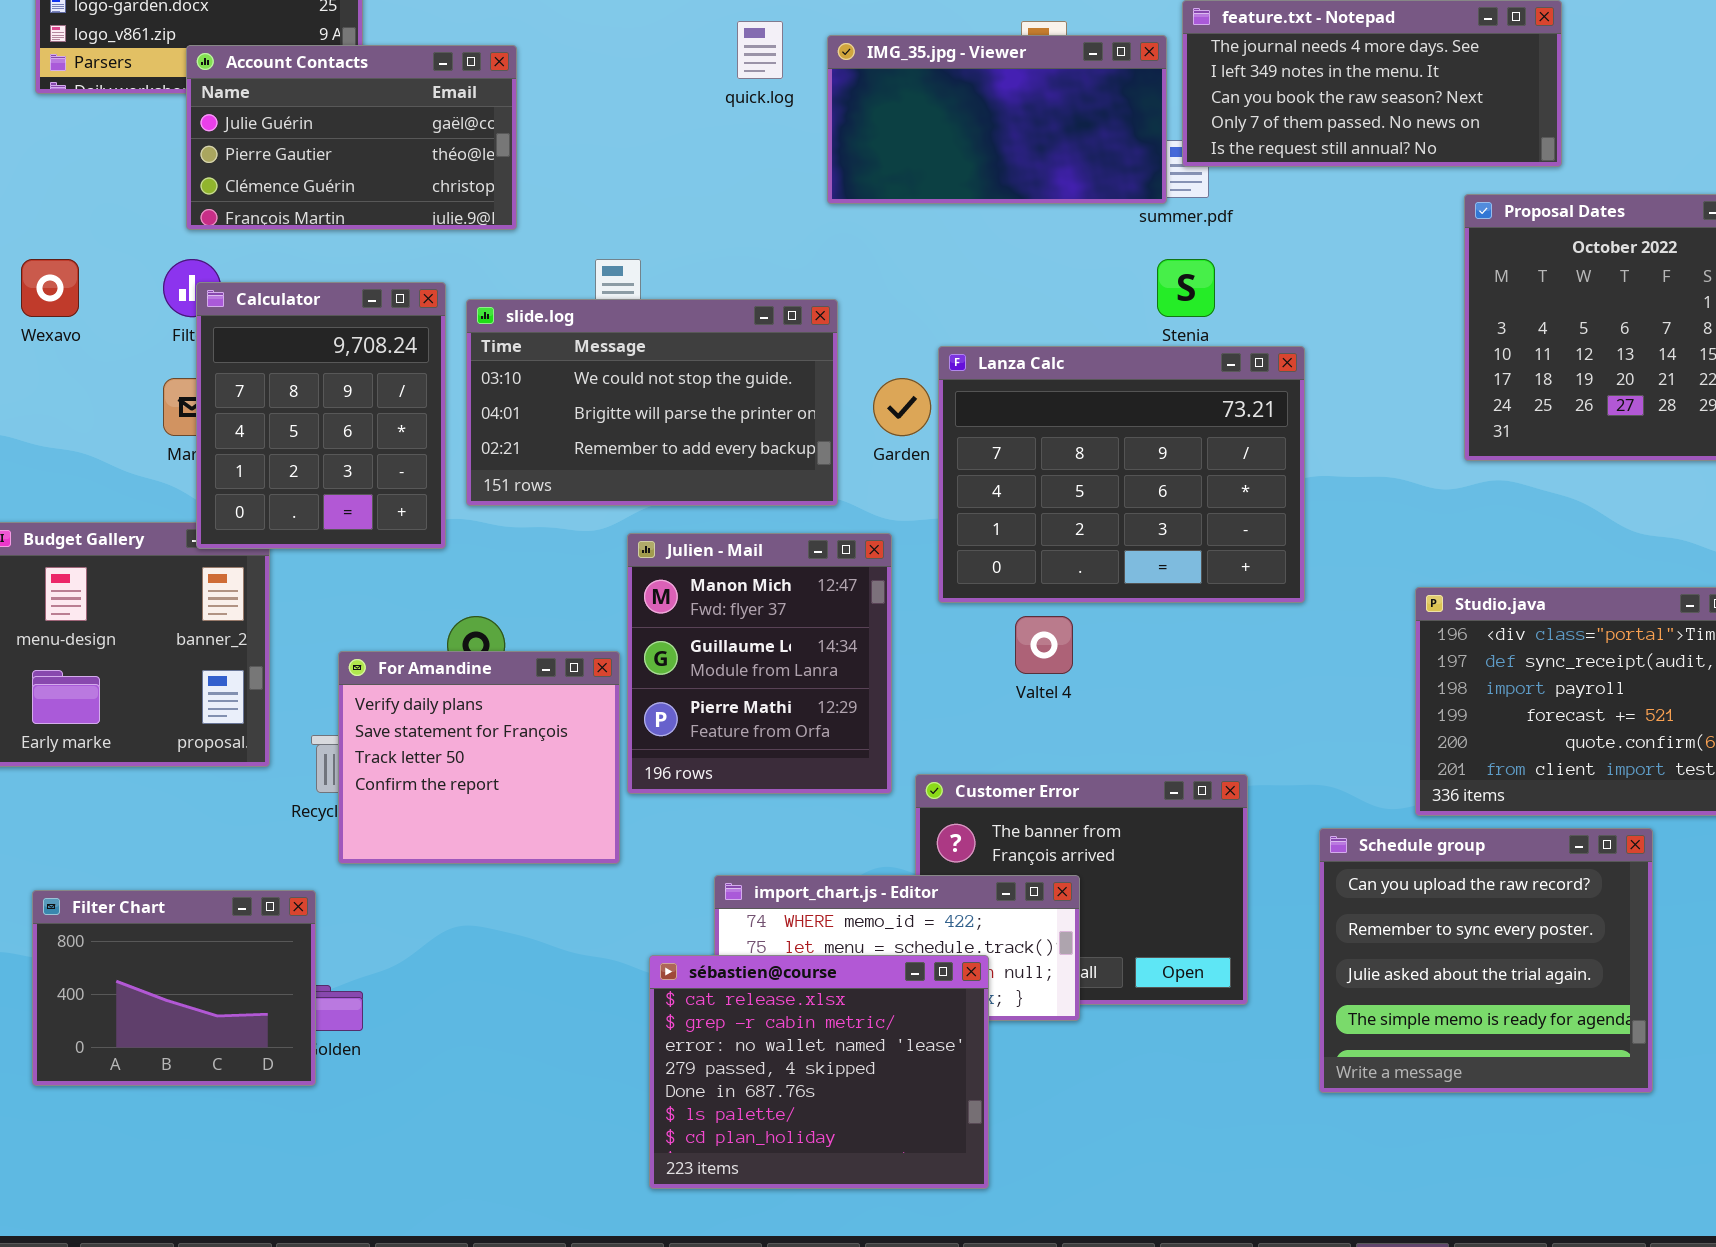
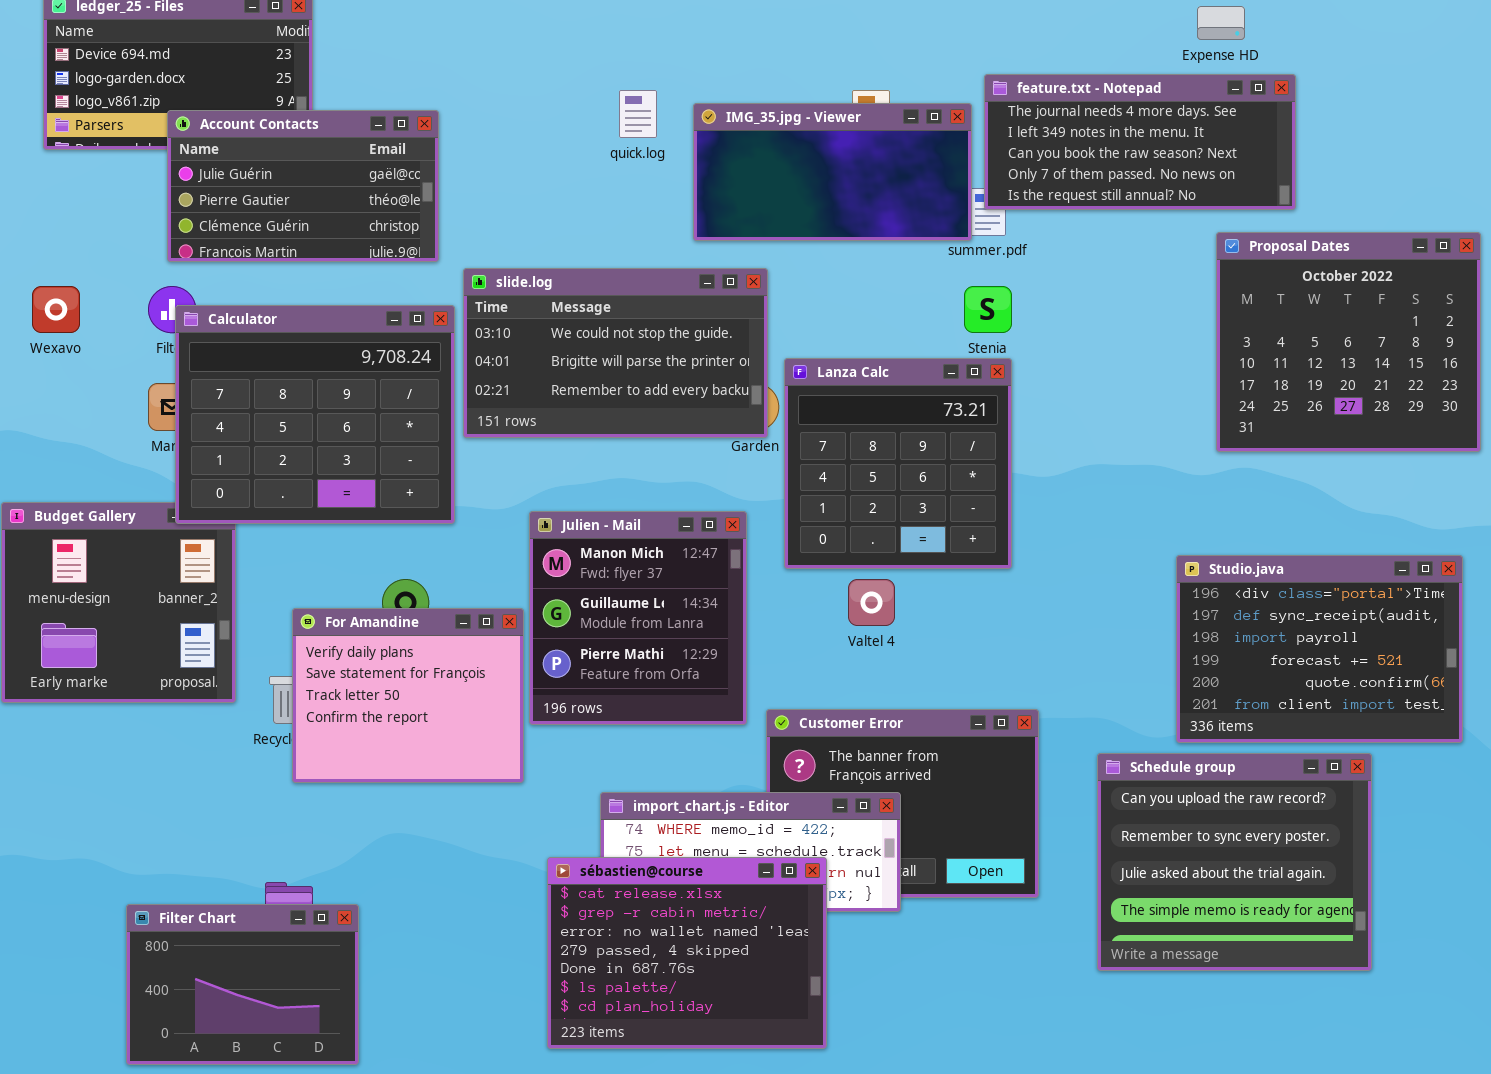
Calculator: [196,282,446,549] -> [175,305,455,524], resized
slide.log: [466,299,838,506] -> [463,268,768,438], moved
Lanza Calc: [938,346,1305,603] -> [784,358,1012,569], resized
Filter Chart: [32,890,316,1086] -> [126,904,359,1065], moved

